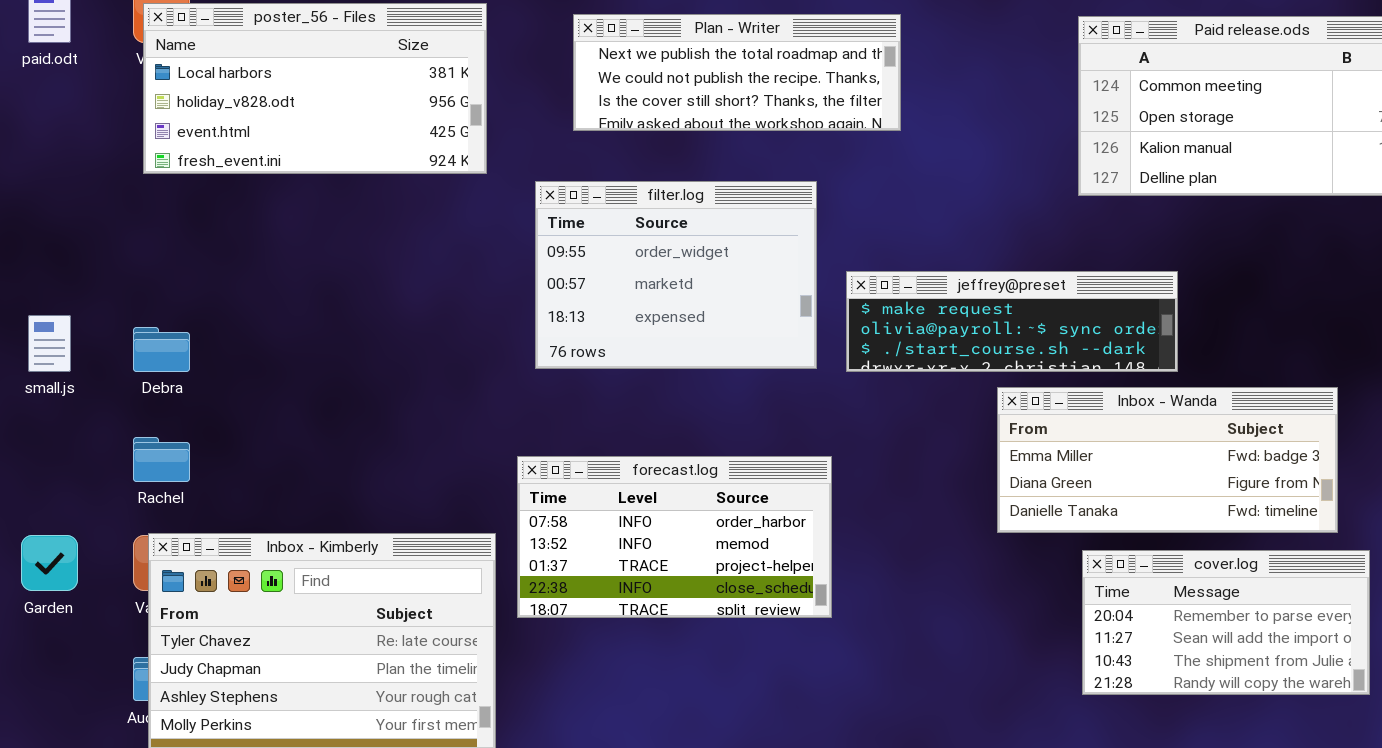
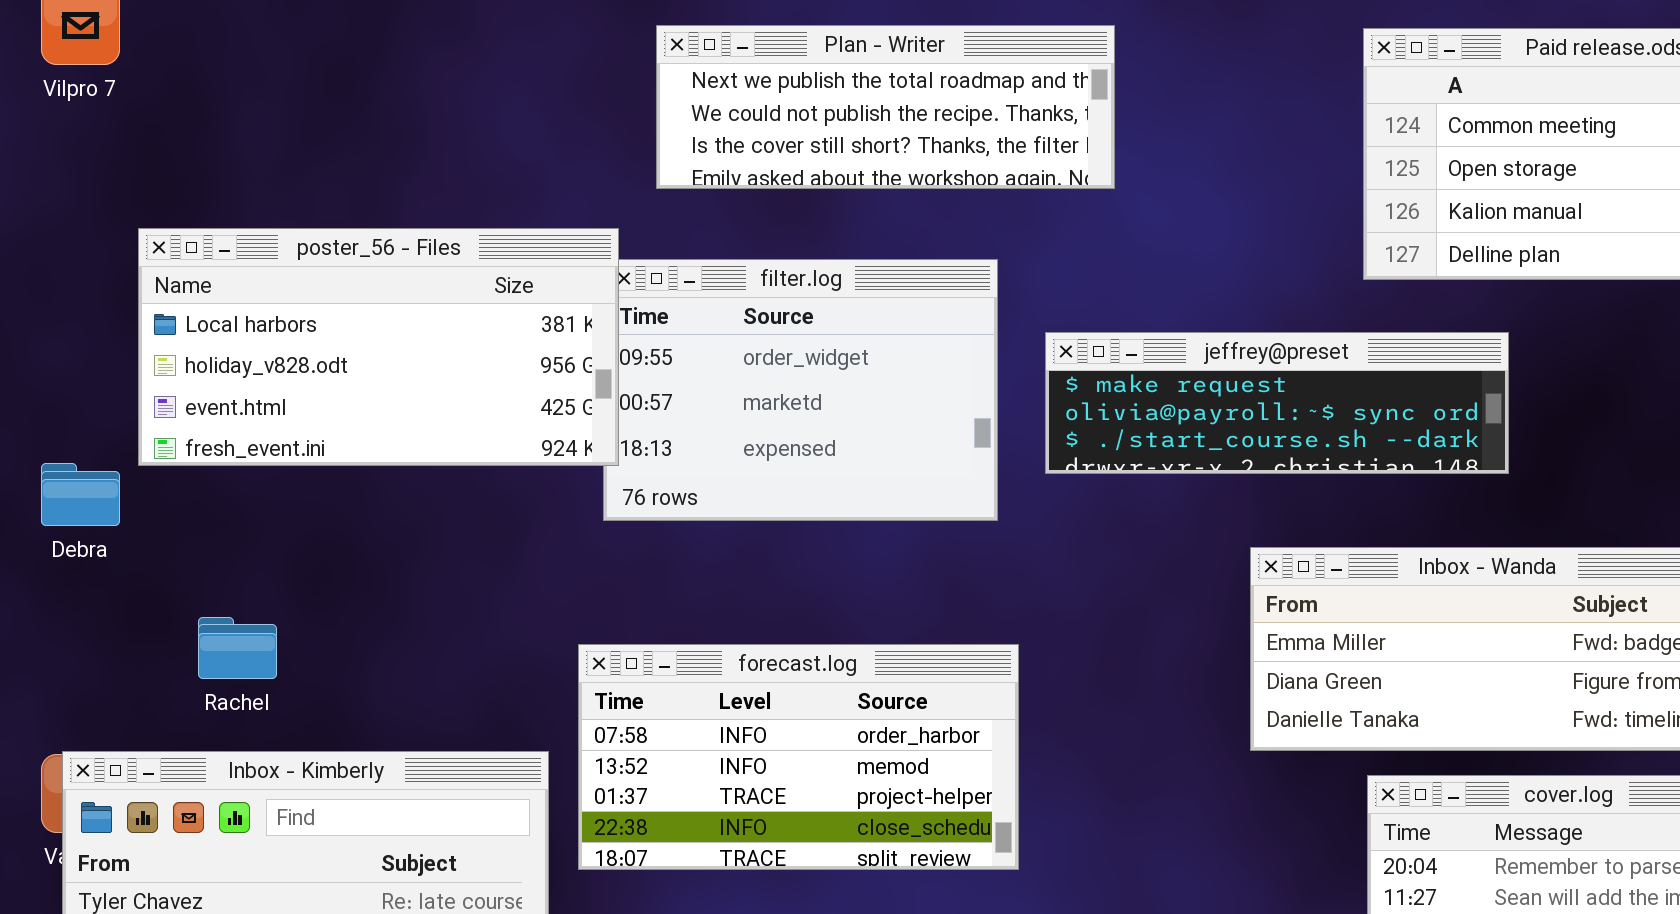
poster_56 - Files: [143,3,487,174] -> [138,228,619,466], moved
jeffrey@preset: [846,271,1178,372] -> [1045,332,1509,474], moved
Rachel: [133,437,190,482] -> [198,617,277,679], moved

